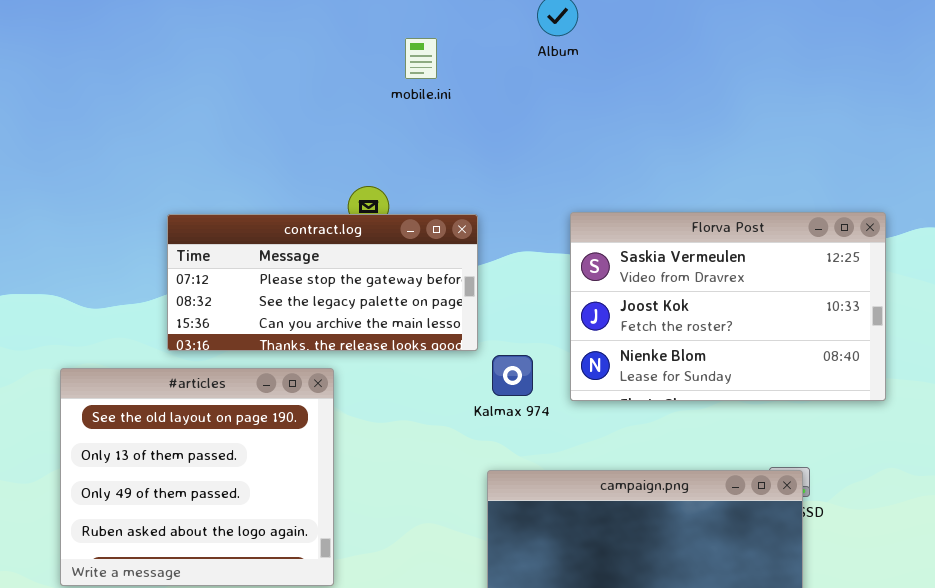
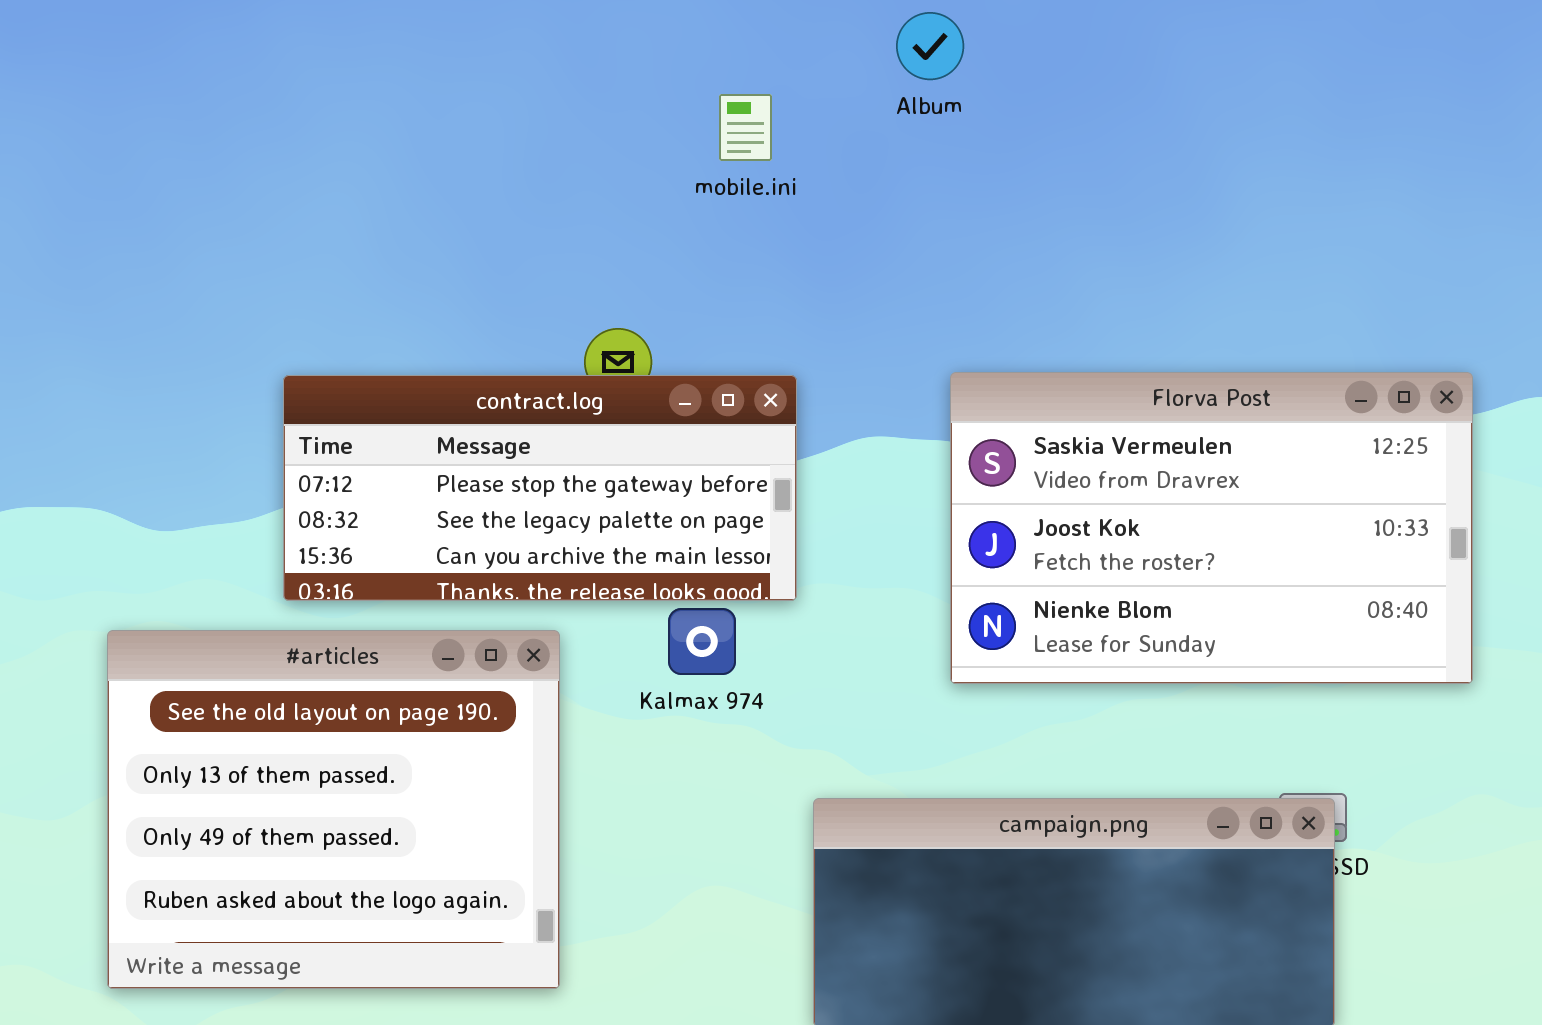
mobile.ini: [405,38,437,79] -> [719,94,772,161], moved
Kalmax 974: [492,355,533,396] -> [668,608,736,675], moved

